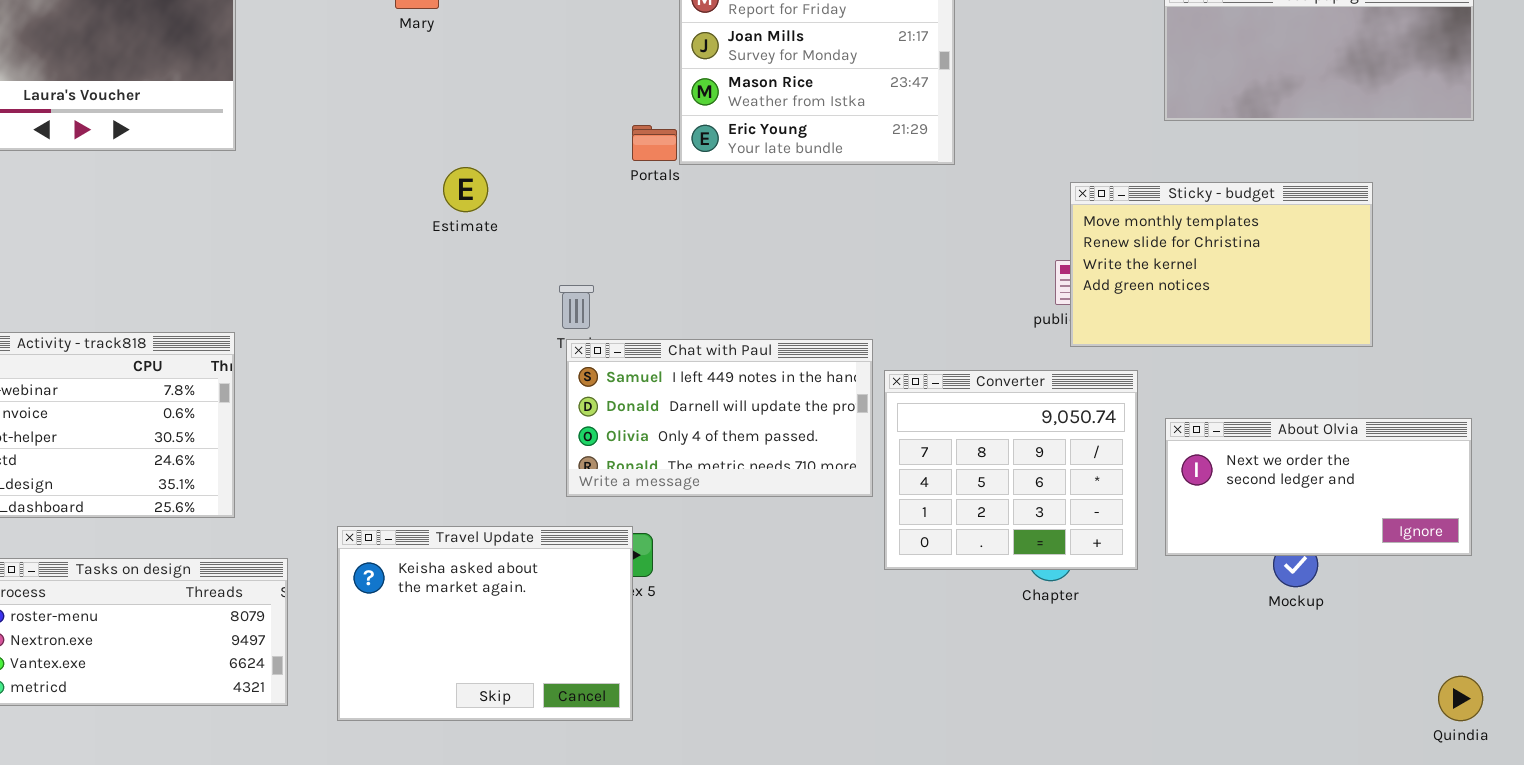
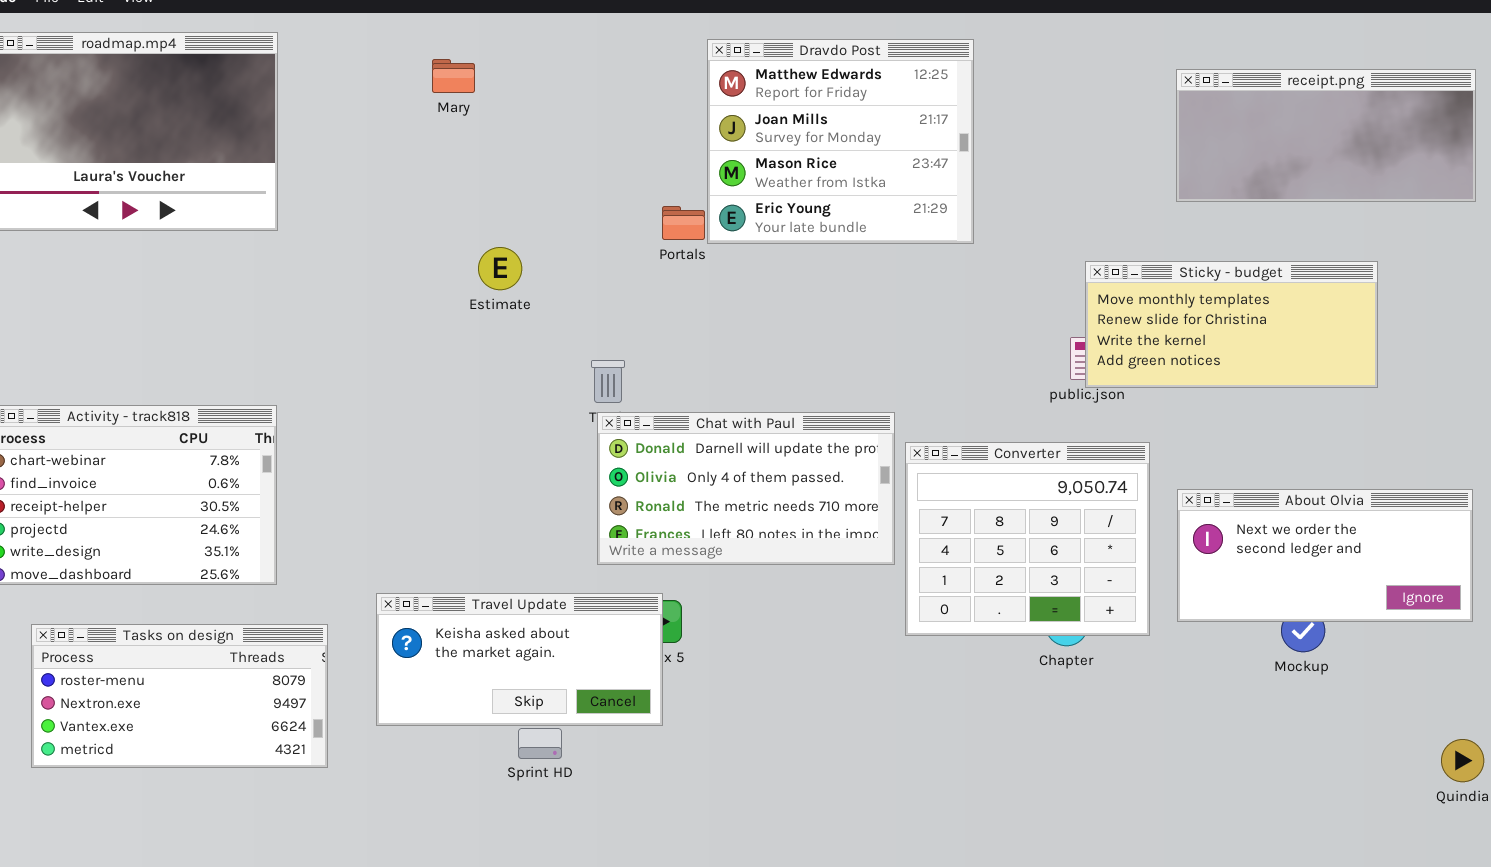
Sticky - budget: [1070,182,1373,347] -> [1085,261,1378,388], resized
Chat with Paul: [566,339,873,497] -> [597,412,895,565], scrolled down 1 row
Travel Update: [337,526,633,721] -> [376,593,663,726], resized

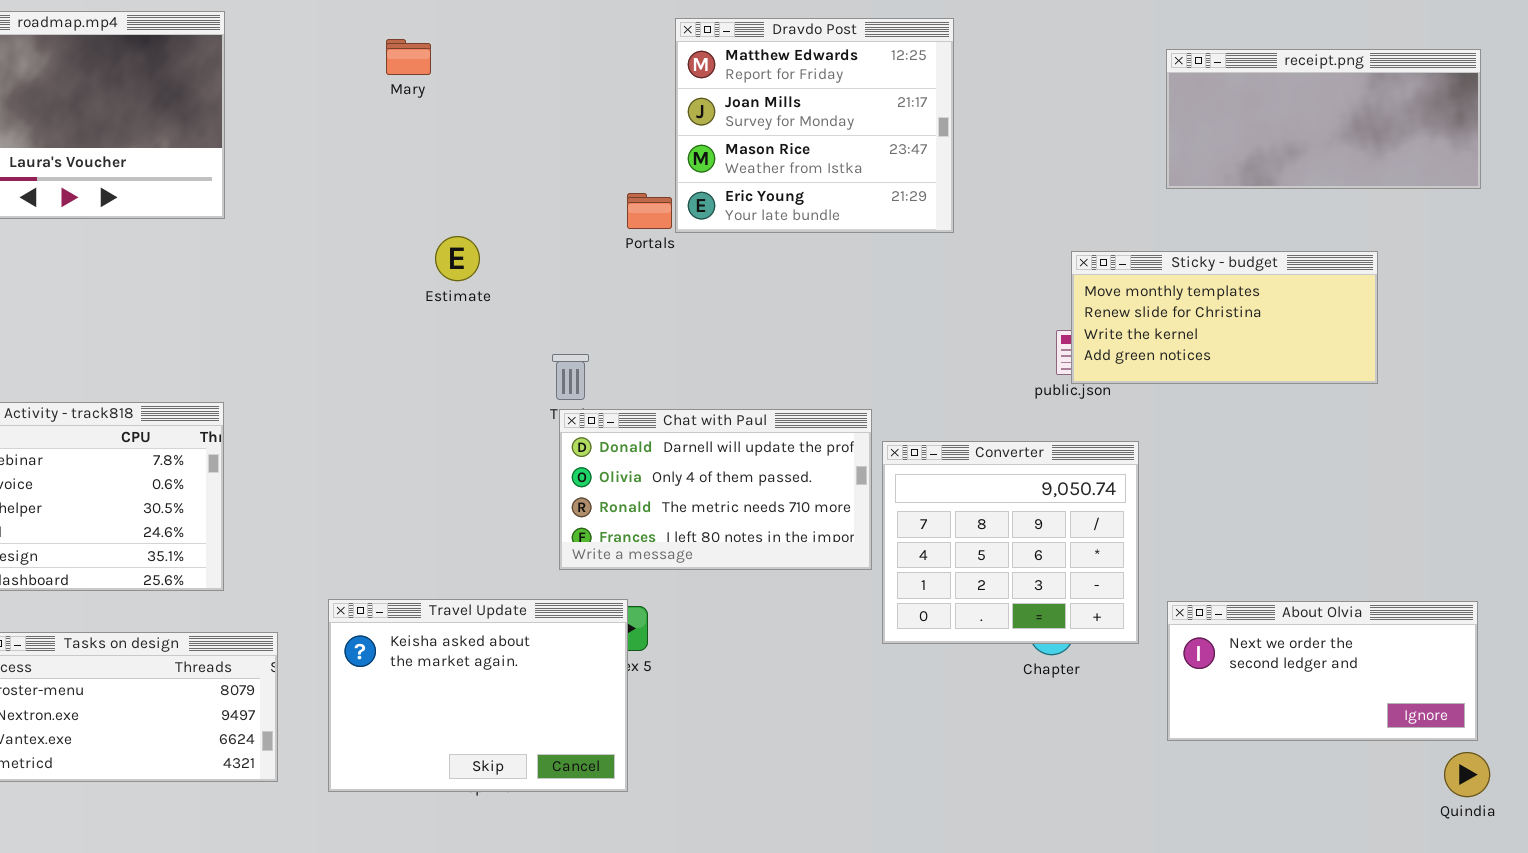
About Olvia: [1177,489,1473,622] -> [1167,601,1478,741], moved
Travel Update: [376,593,663,726] -> [328,599,628,792], resized

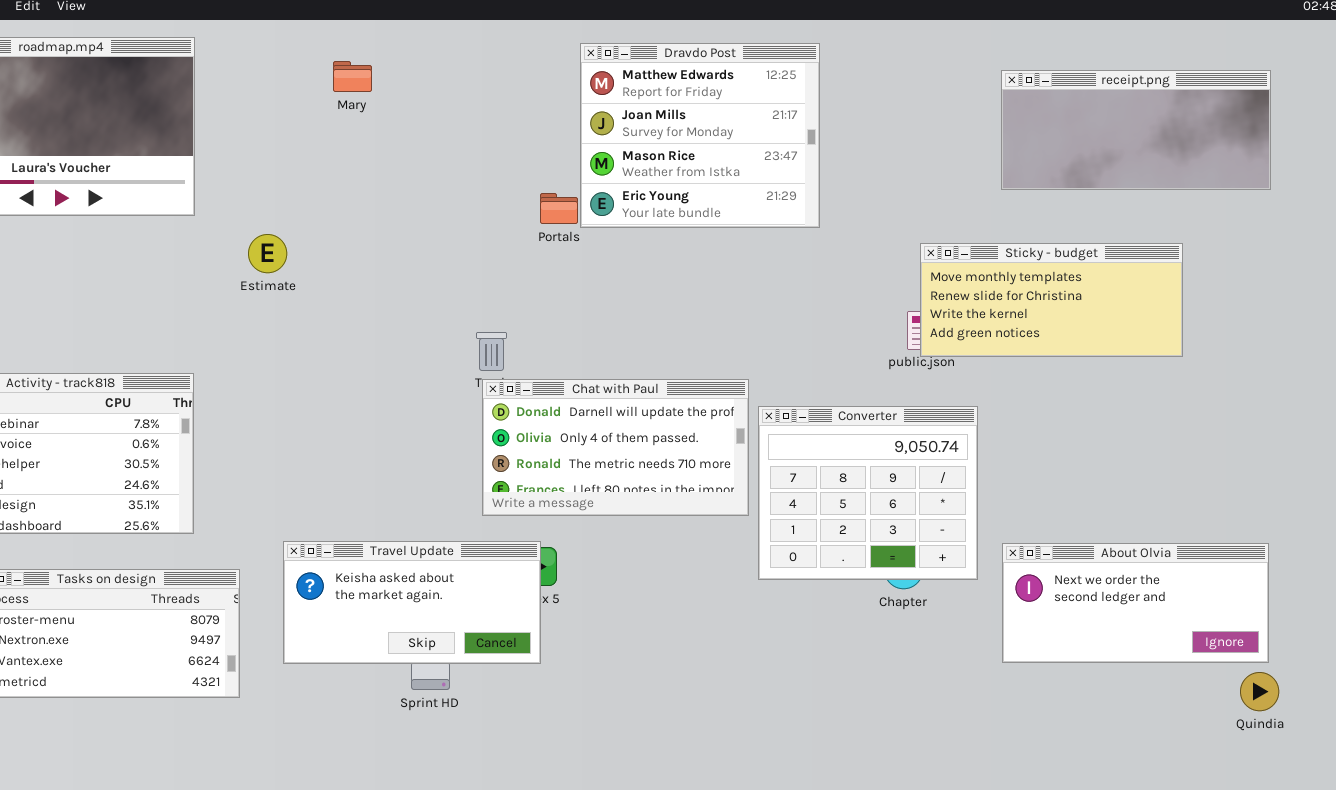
Estimate: [435,236,480,281] -> [248,234,287,273], moved
Travel Update: [328,599,628,792] -> [283,541,541,664], resized

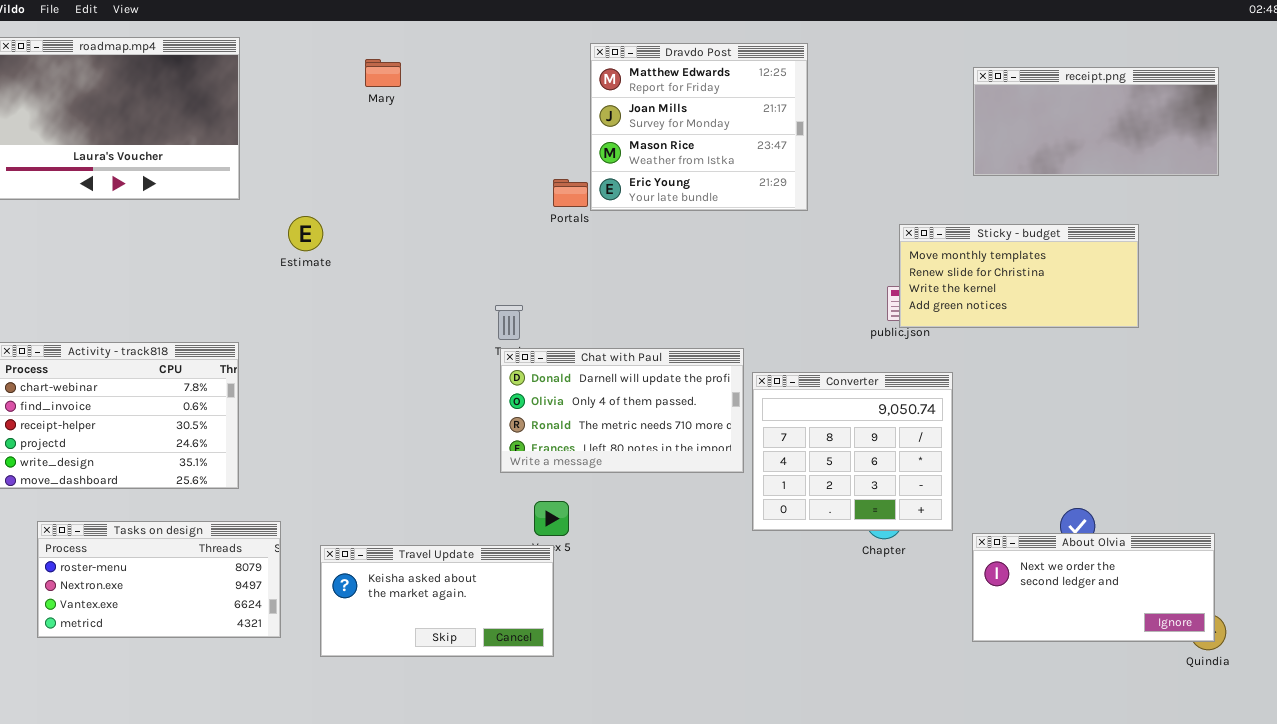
Travel Update: [283,541,541,664] -> [320,545,554,657], moved
About Olvia: [1002,543,1269,663] -> [972,533,1215,642], moved

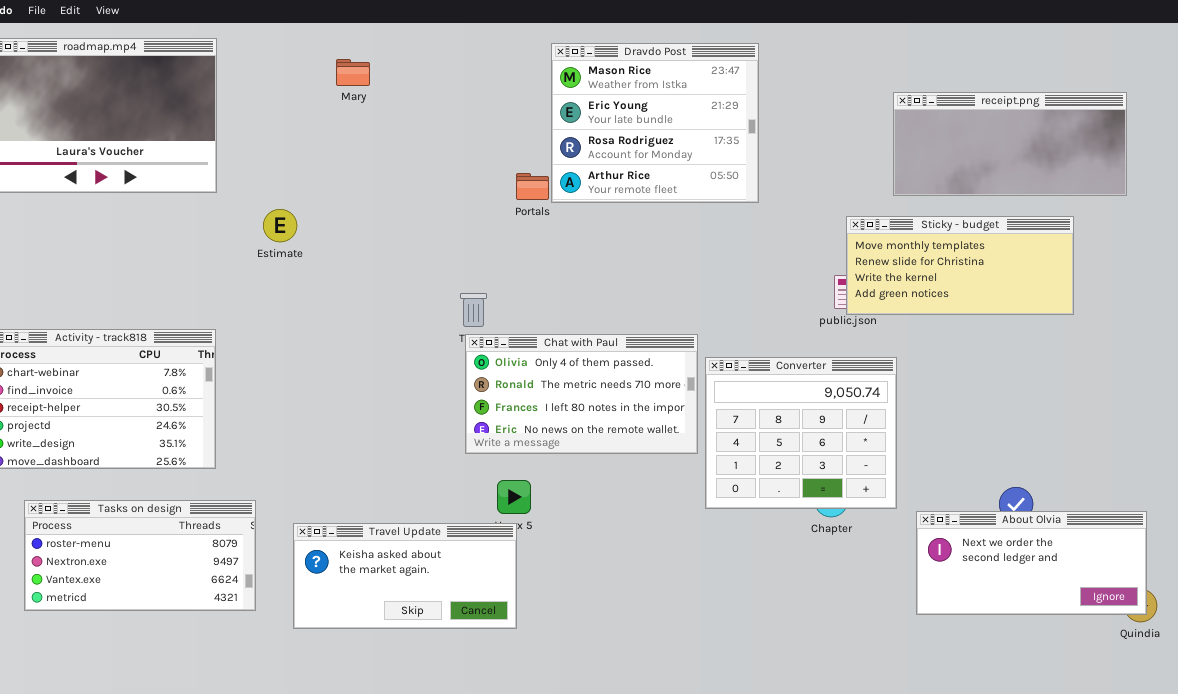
Dravdo Post: [590,43,808,211] -> [551,43,759,203], scrolled down 2 rows
receipt.png: [973,67,1219,176] -> [893,92,1127,196], moved
Chat with Paul: [500,348,744,473] -> [465,334,698,454], scrolled down 1 row

